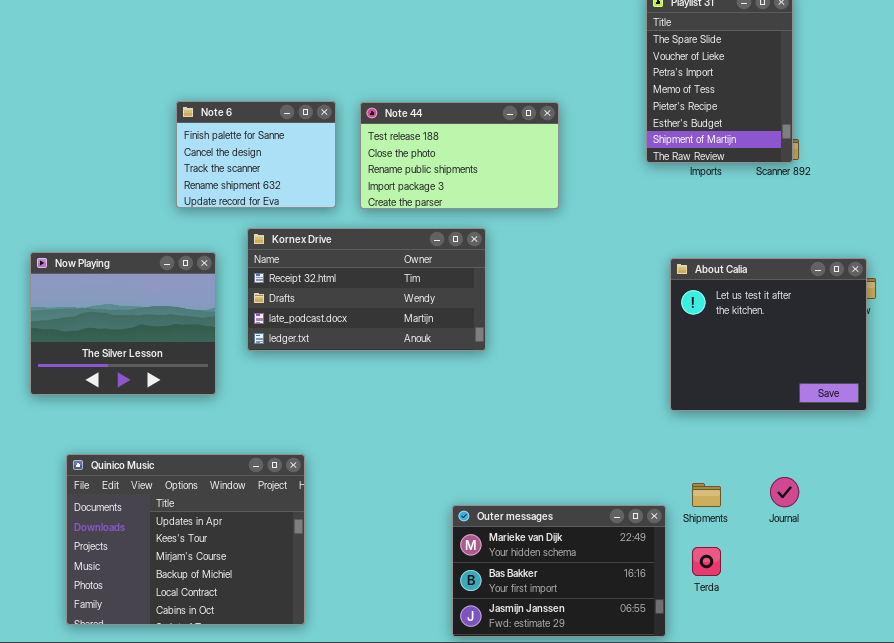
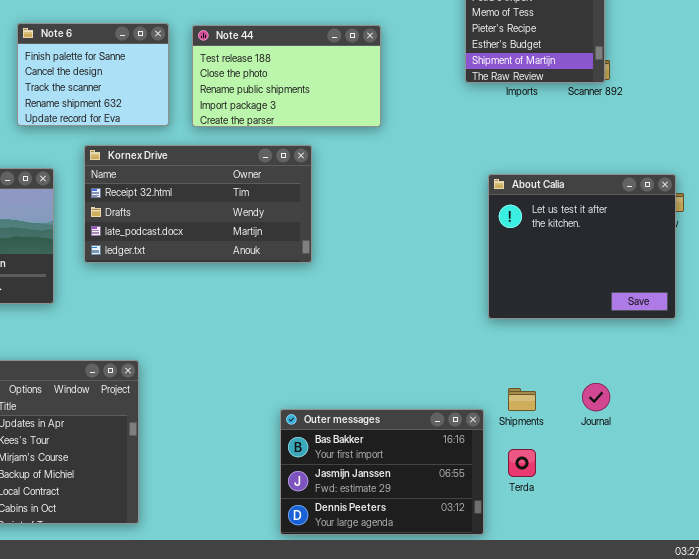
Outer messages: [452,505,666,637] -> [280,409,484,535], scrolled down 1 row

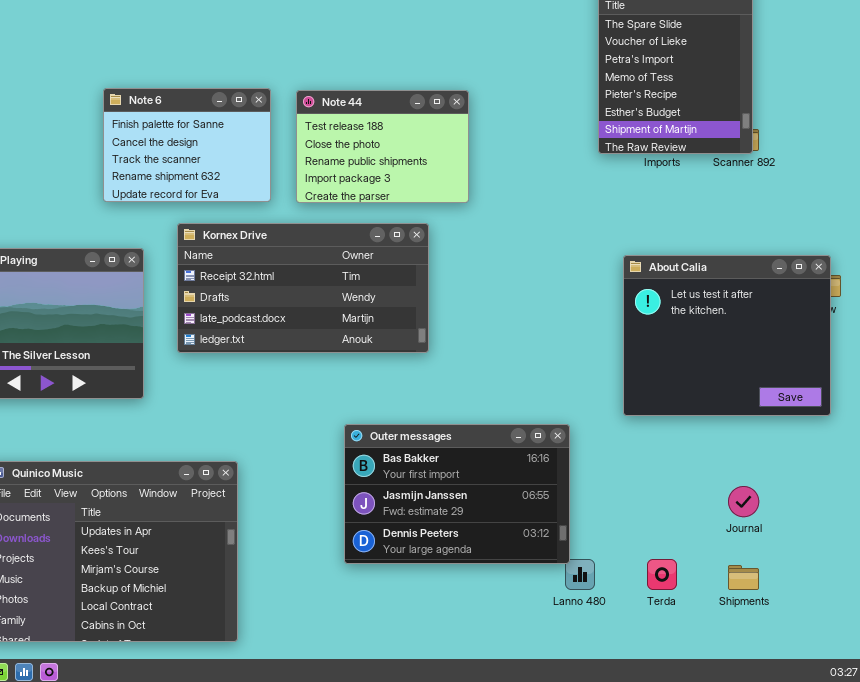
Note 44: [192,25,381,127] -> [296,90,469,203], resized
Shipments: [508,388,536,411] -> [728,565,759,590], moved
Outer messages: [280,409,484,535] -> [344,424,570,564], moved

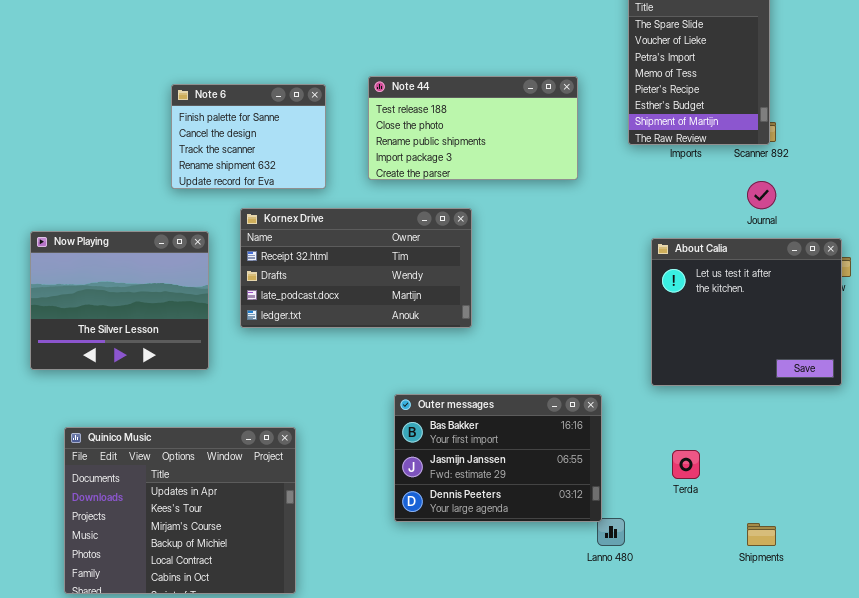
Note 44: [296,90,469,203] -> [368,76,578,180], moved, resized
Journal: [728,486,759,517] -> [747,181,776,209], moved
Terda: [647,559,677,590] -> [672,450,700,479], moved

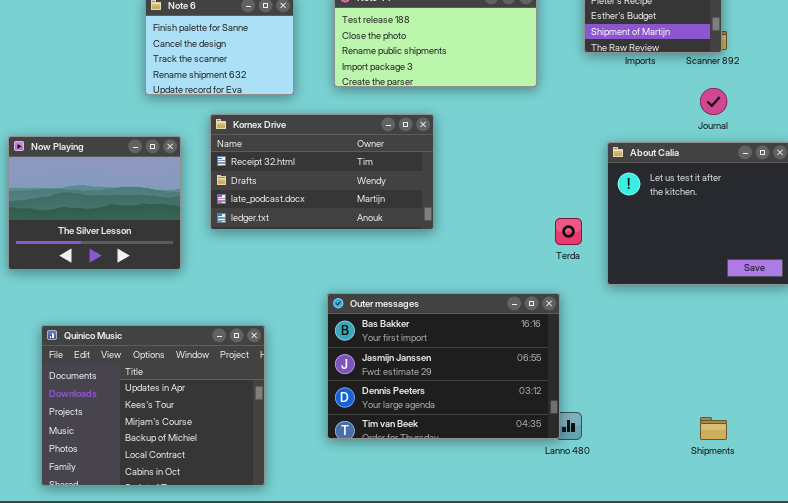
Outer messages: [394,394,602,522] -> [327,293,560,439], resized
Terda: [672,450,700,479] -> [555,218,582,245], moved

